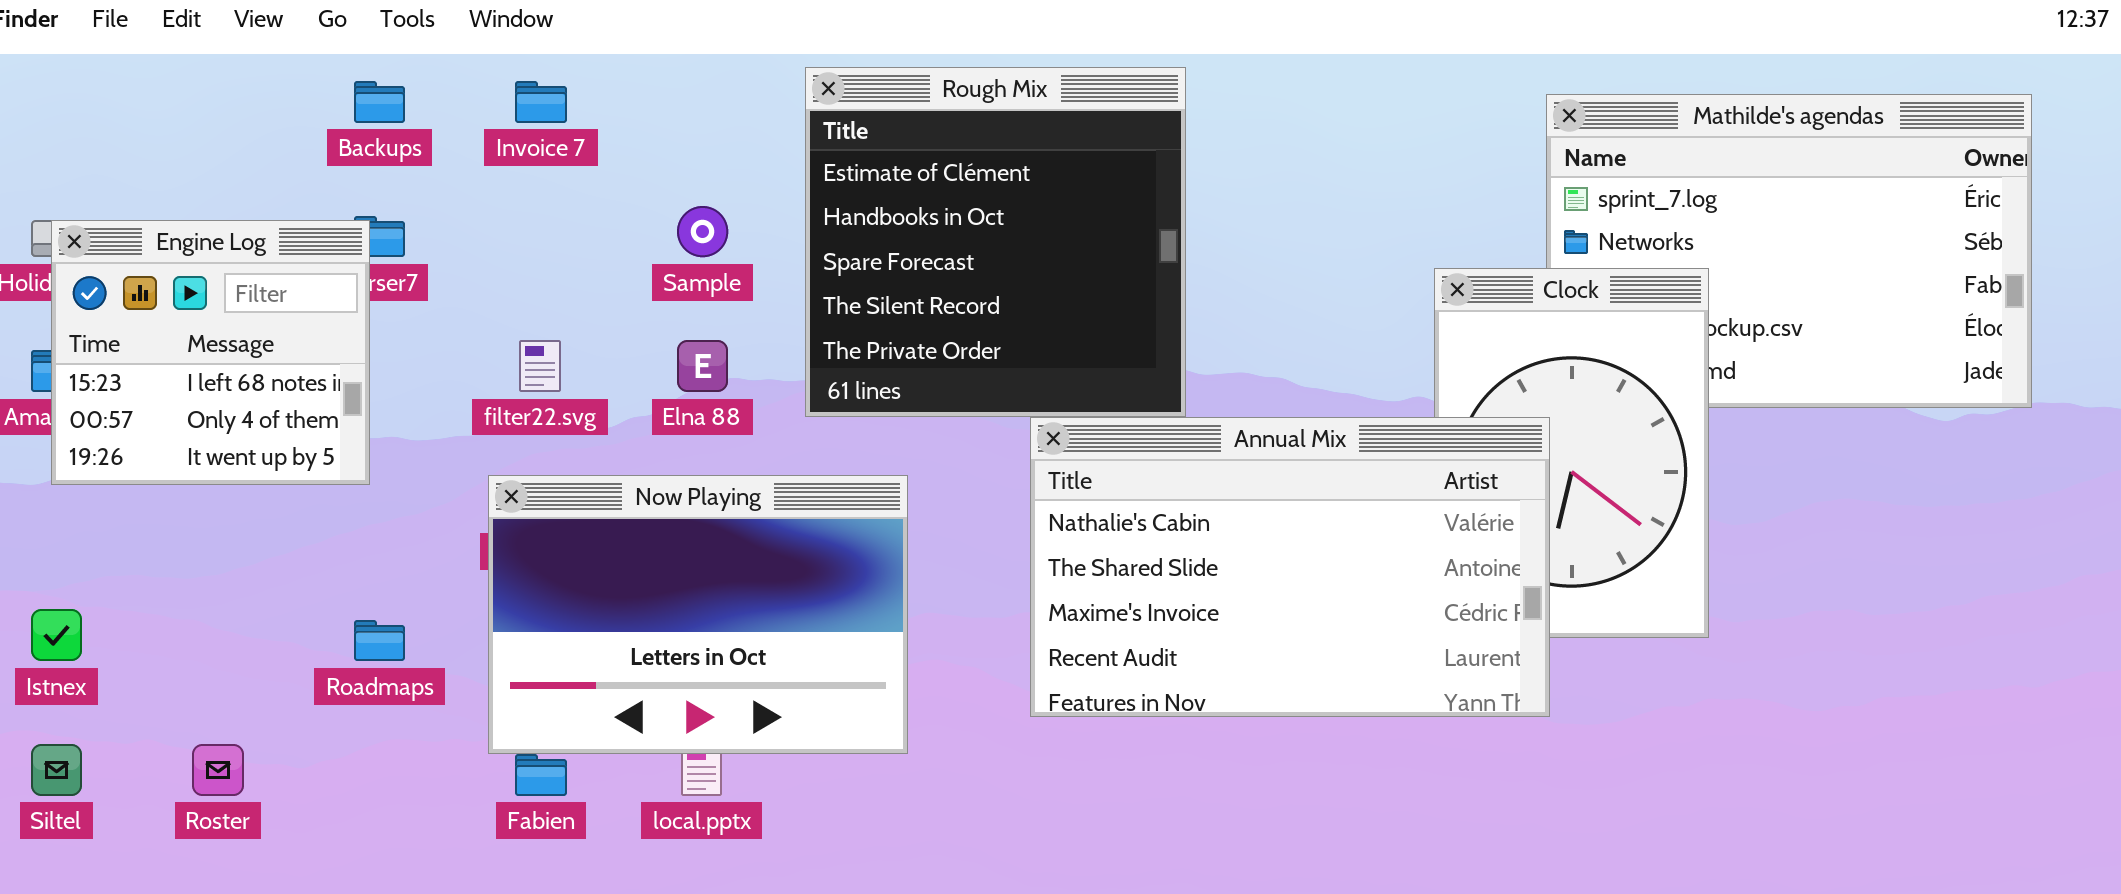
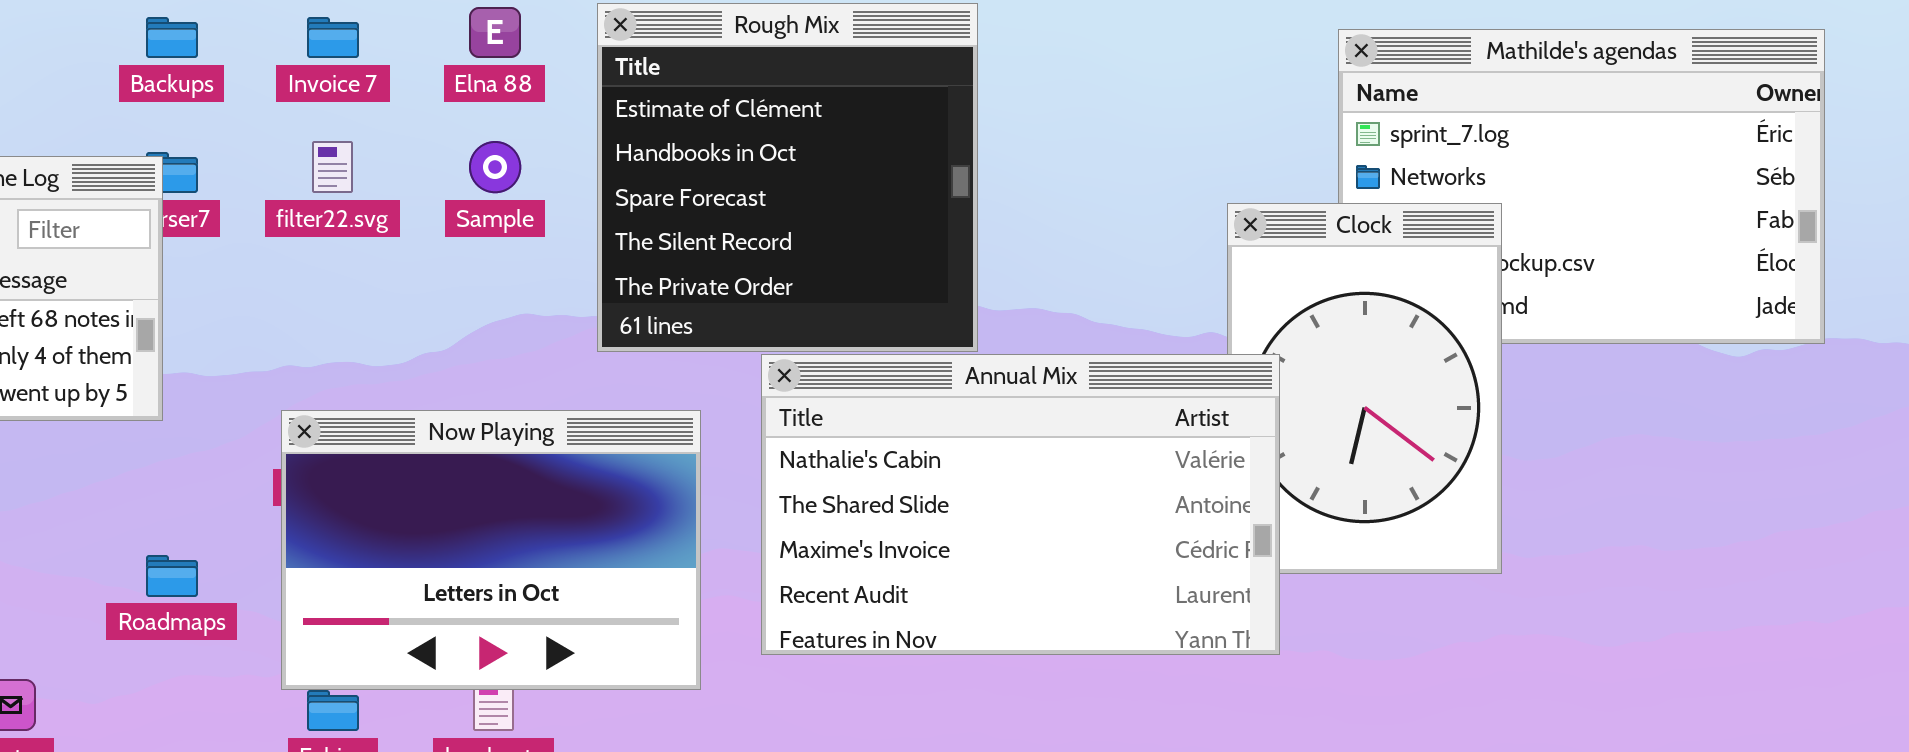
filter22.svg: [519,340,561,392] -> [312,141,353,193], moved
Elna 88: [677,340,728,392] -> [469,7,521,58], moved
Annual Mix: [1030,417,1550,717] -> [761,354,1280,655], moved

